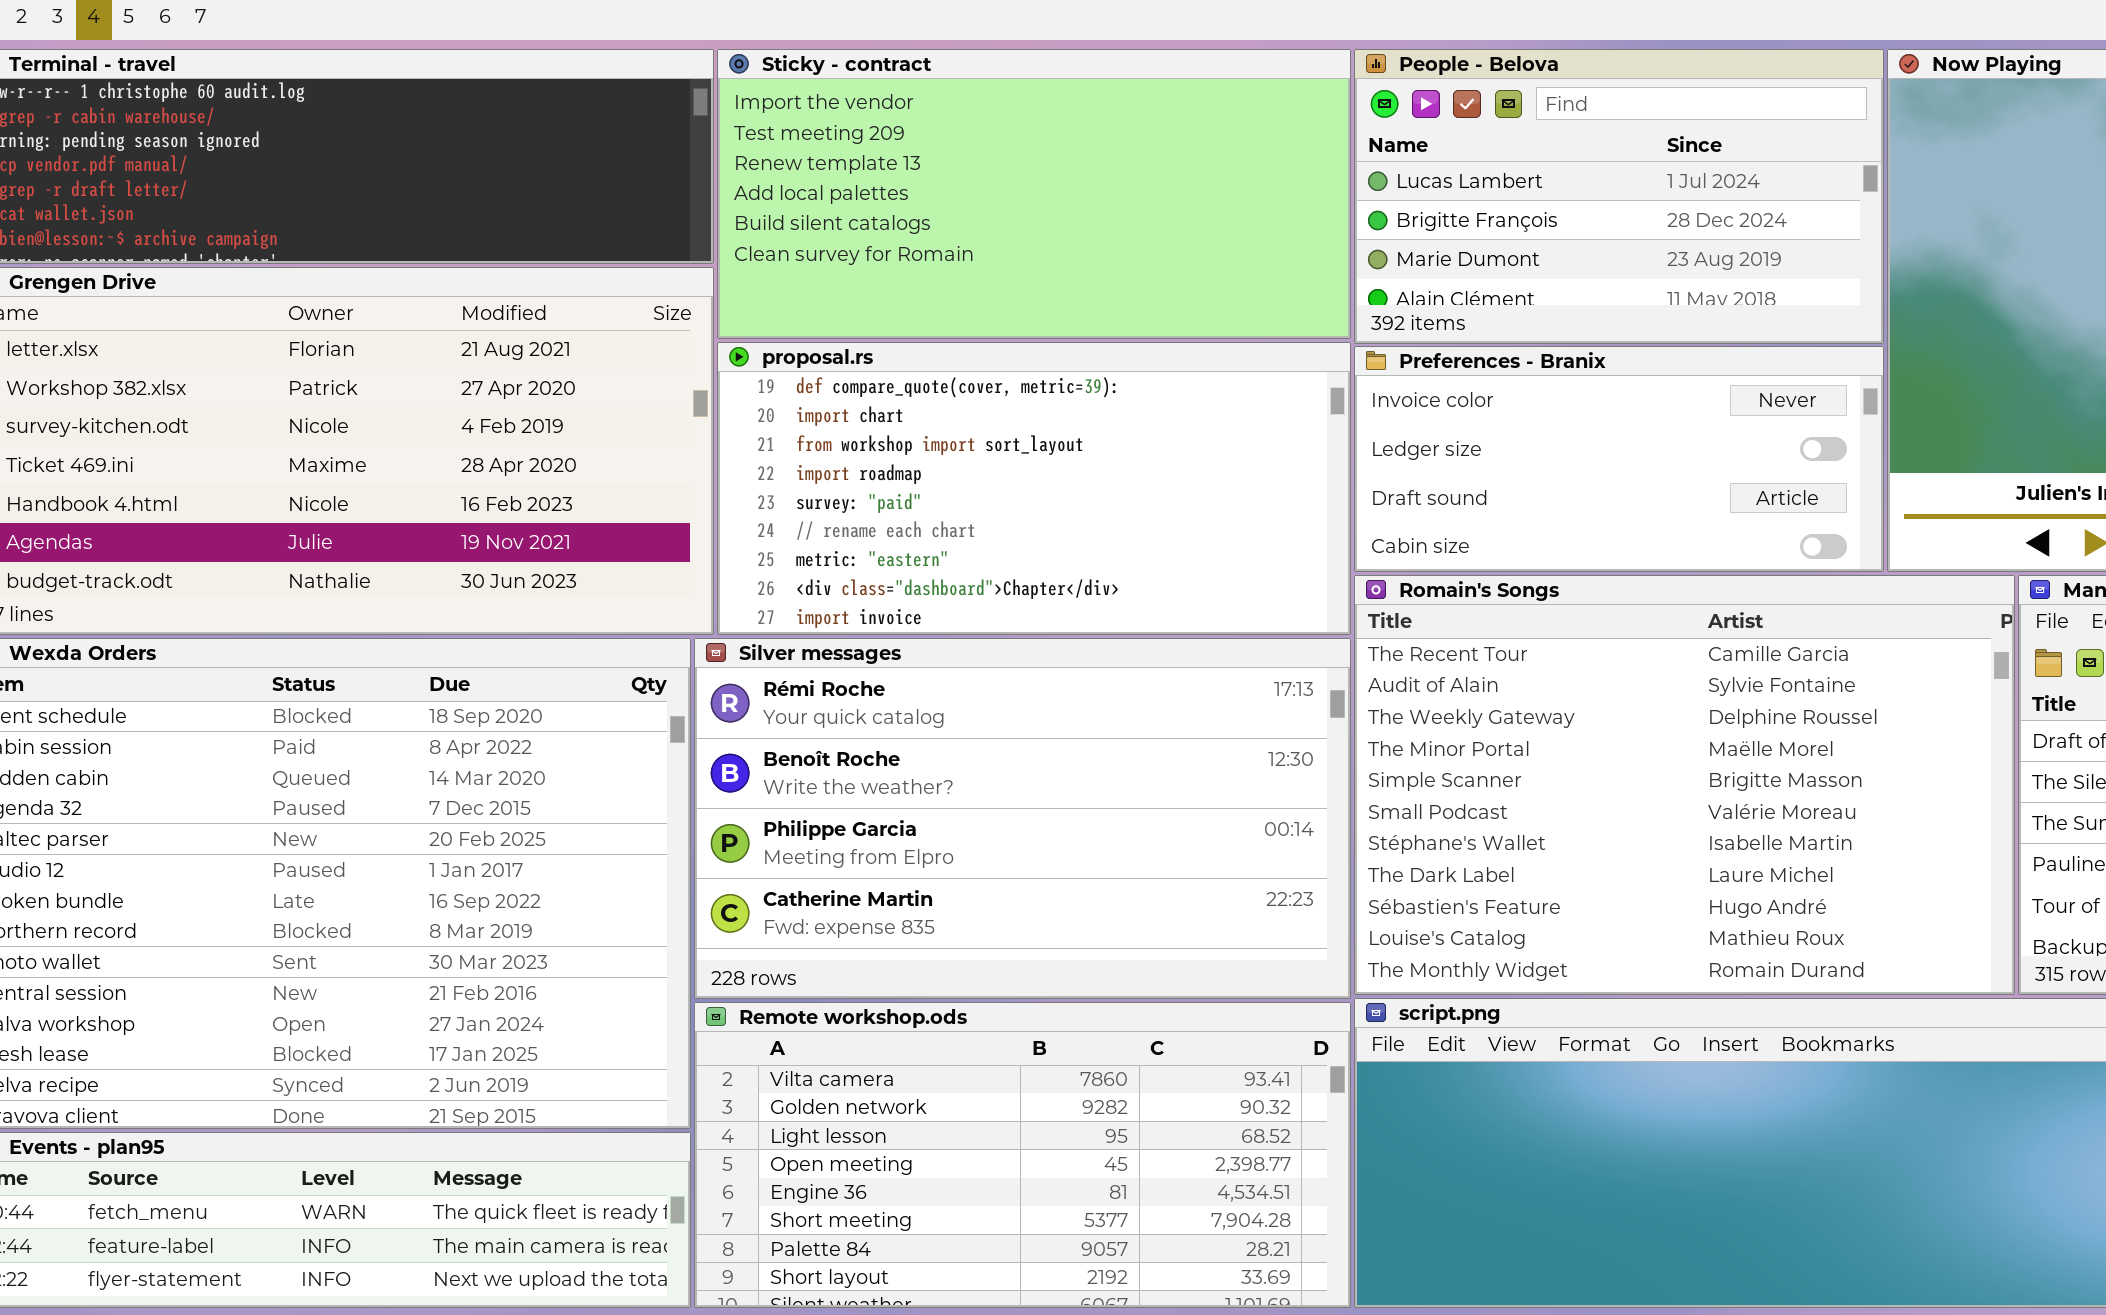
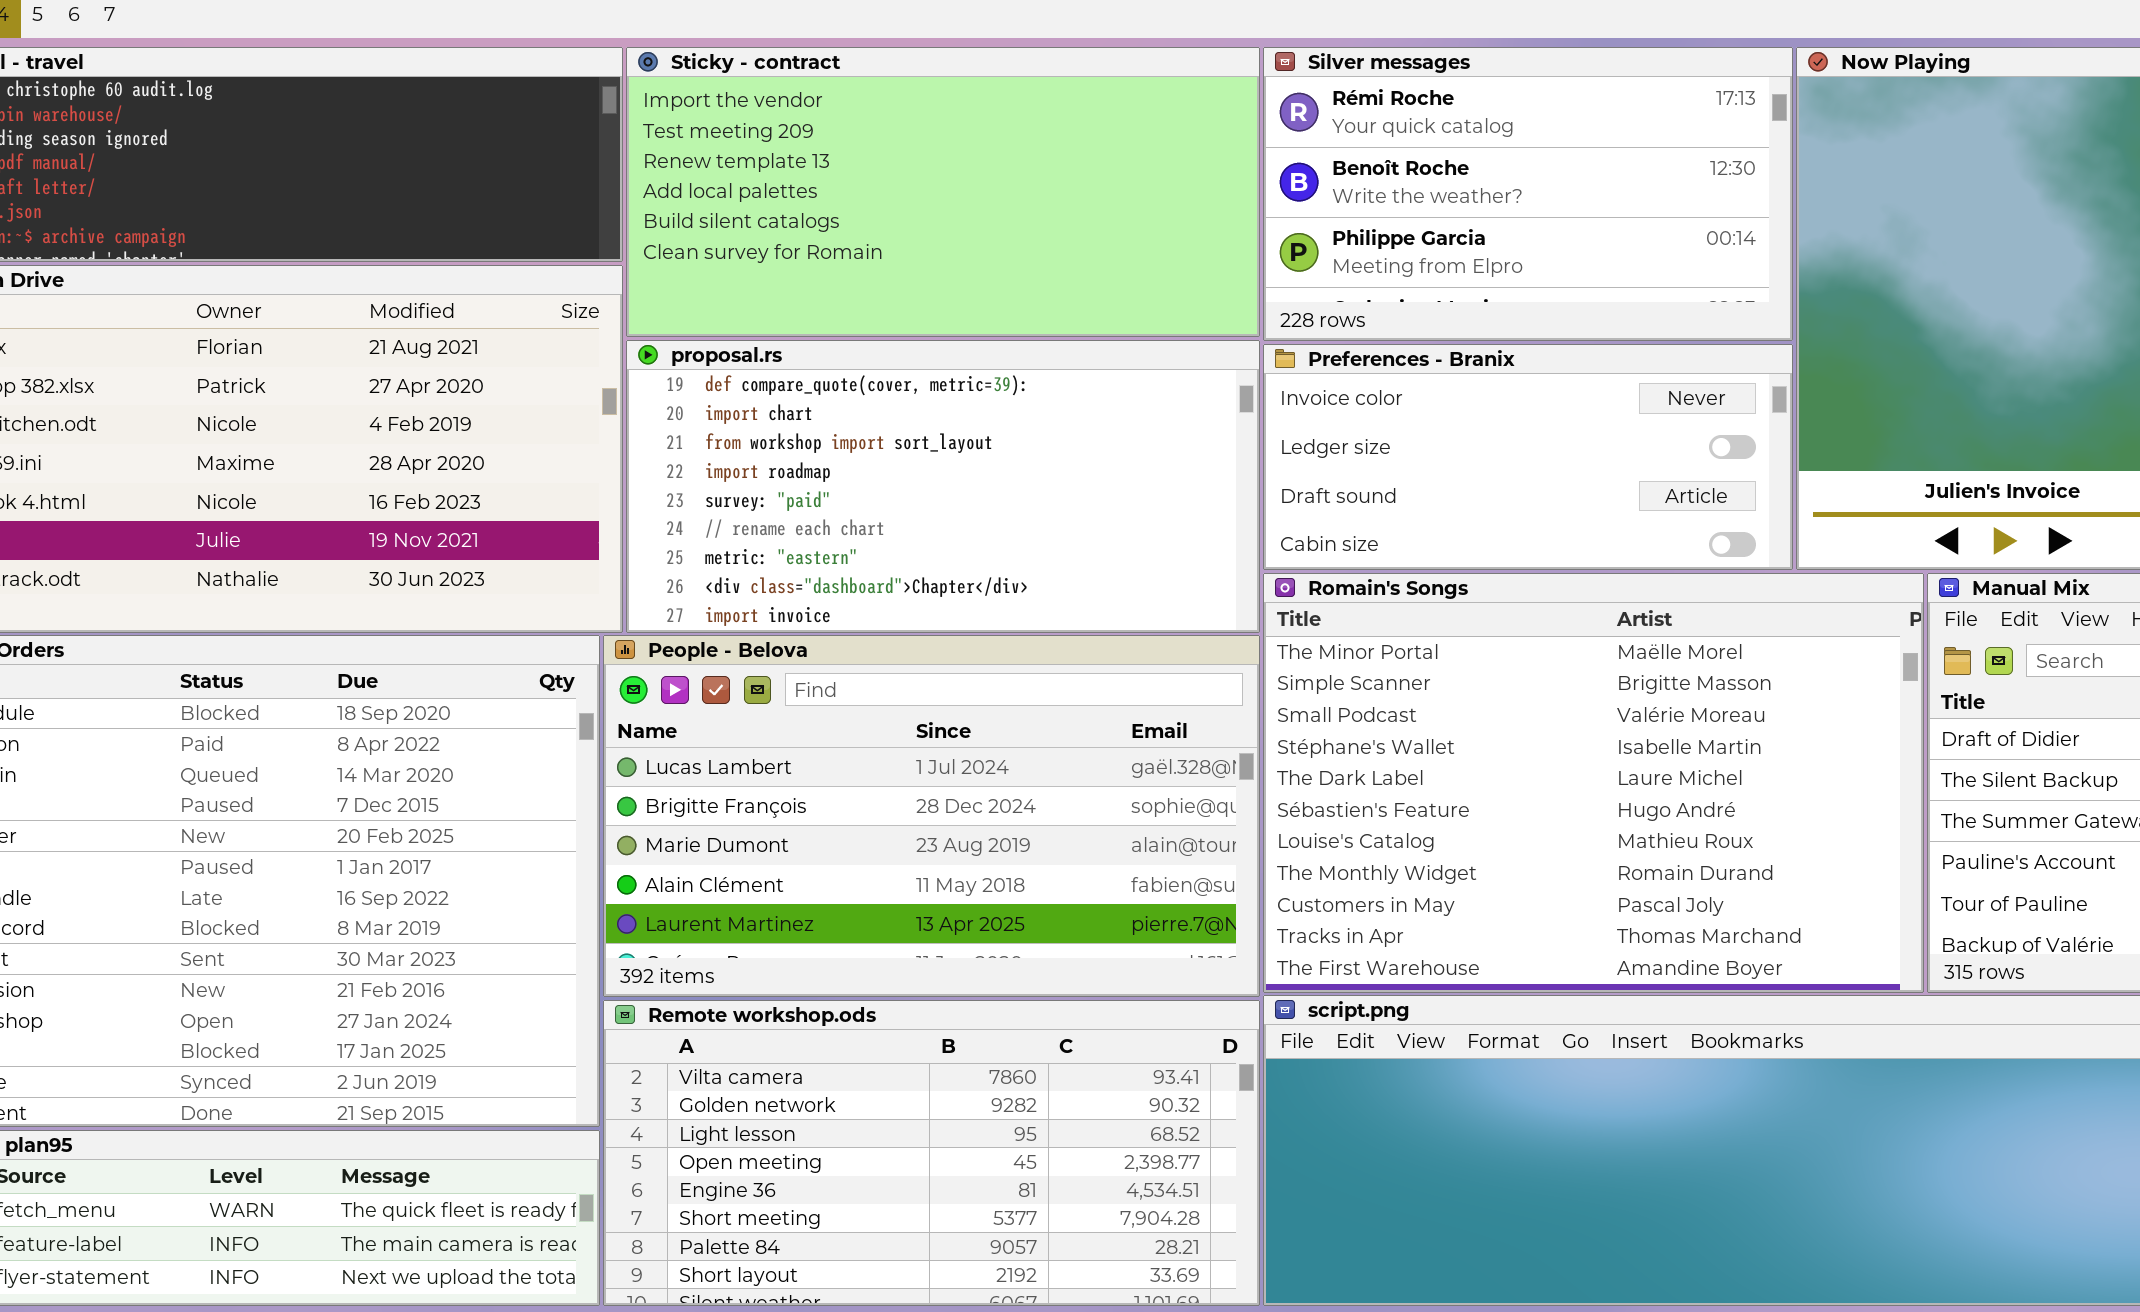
People - Belova: [1354,49,1884,344] -> [603,635,1260,997], moved, resized
Romain's Songs: [1354,575,2015,995] -> [1263,573,1924,993], scrolled down 3 rows
Silver messages: [694,638,1351,999] -> [1263,47,1793,341], moved, resized

